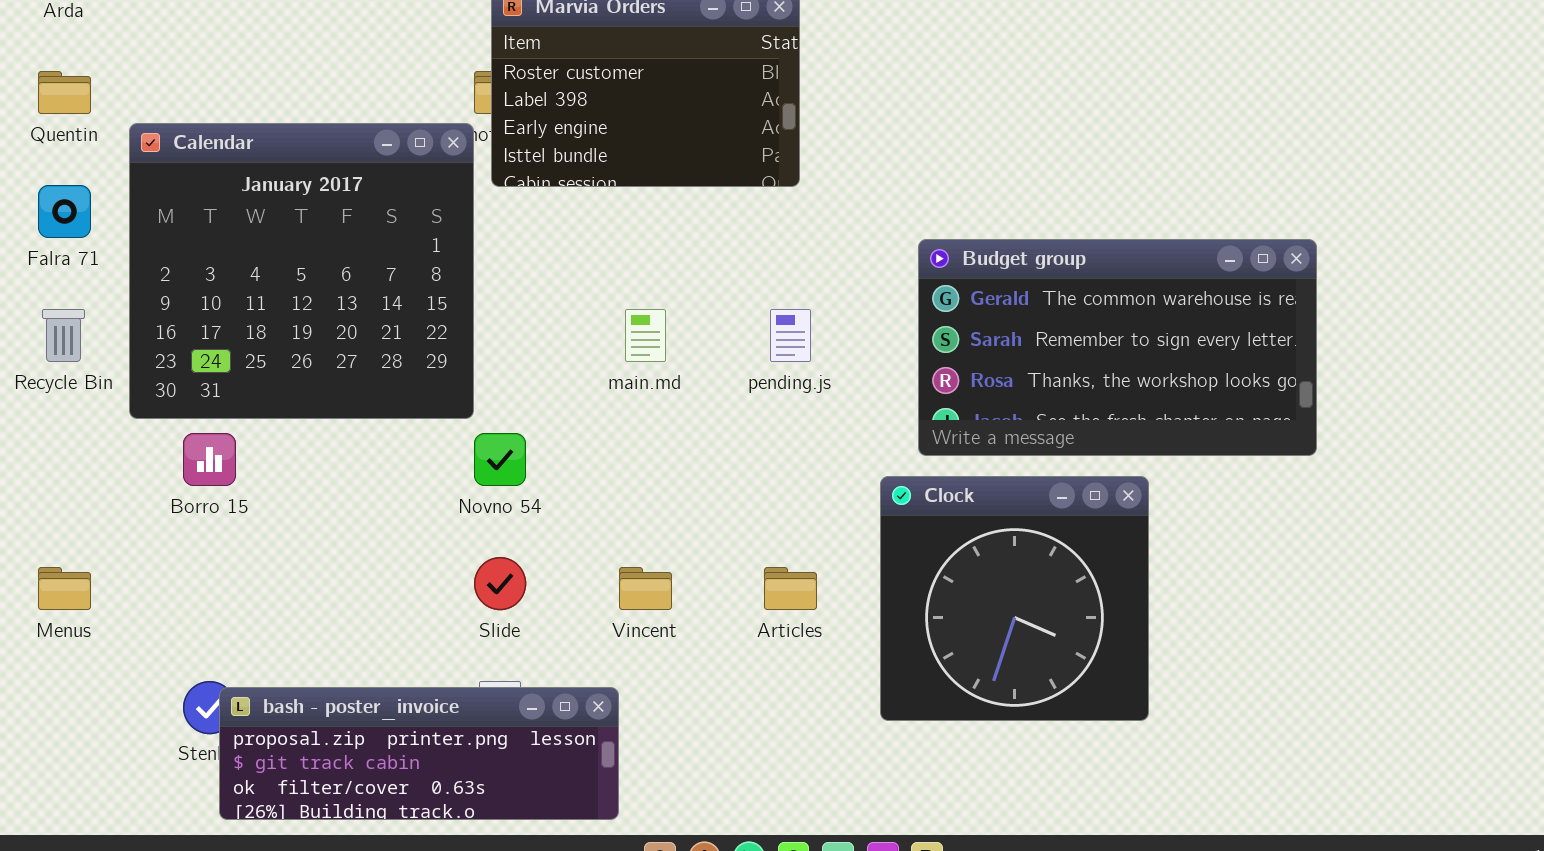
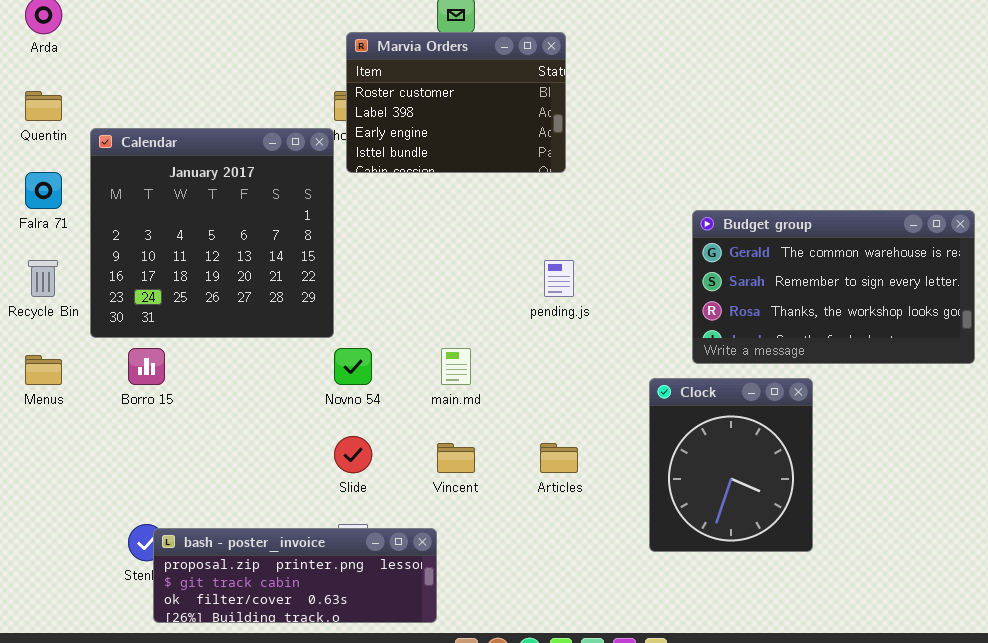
Budget group: [918,239,1317,456] -> [692,210,975,364], moved
main.md: [625,309,666,362] -> [441,348,471,385], moved
Clock: [880,476,1149,721] -> [649,378,813,552], resized
Menus: [38,567,91,610] -> [25,355,62,385], moved

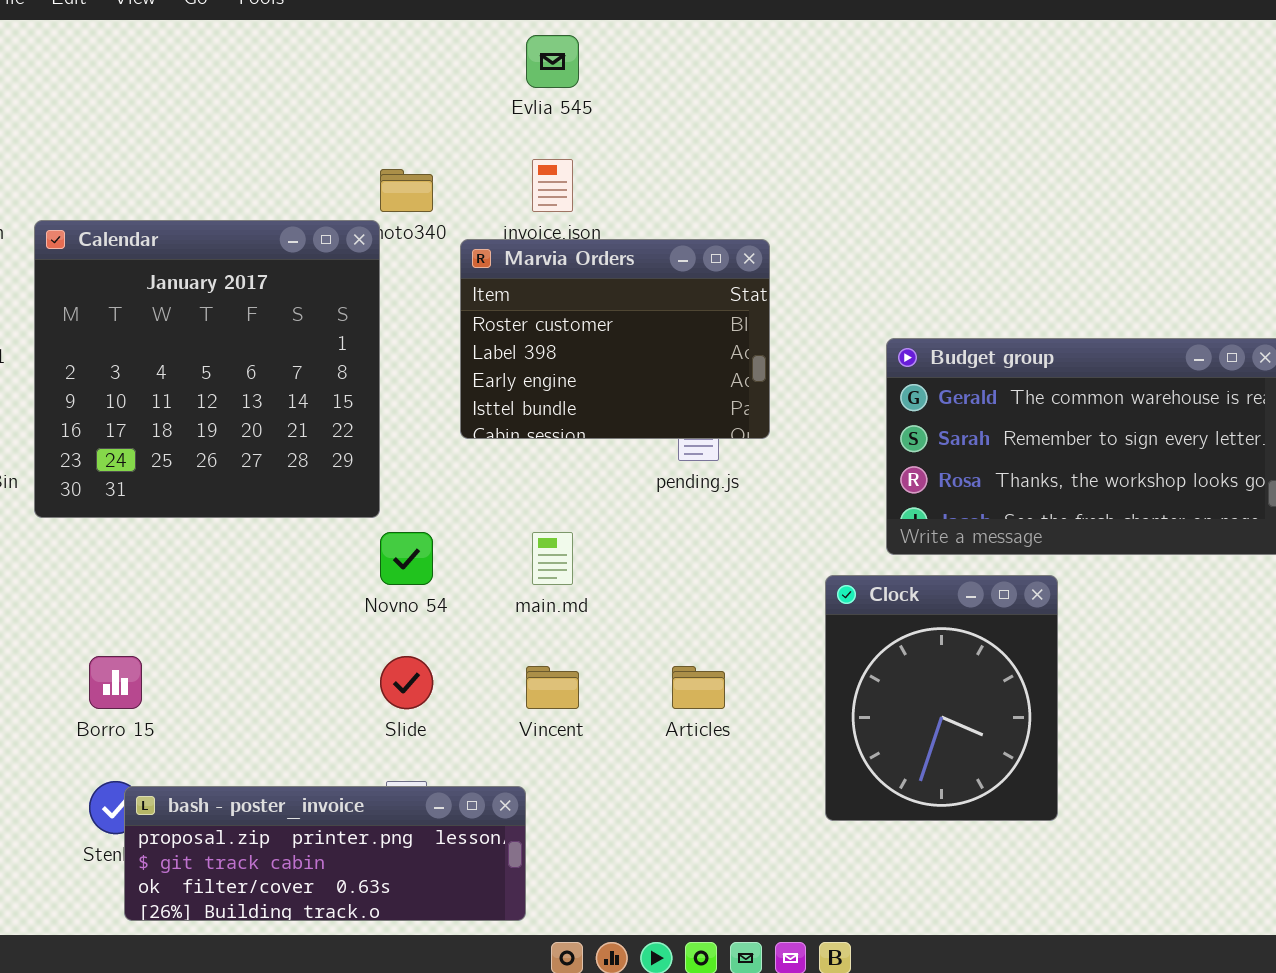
Marvia Orders: [346,32,566,173] -> [460,239,770,439], moved
Borro 15: [128,348,165,385] -> [89,656,142,709], moved

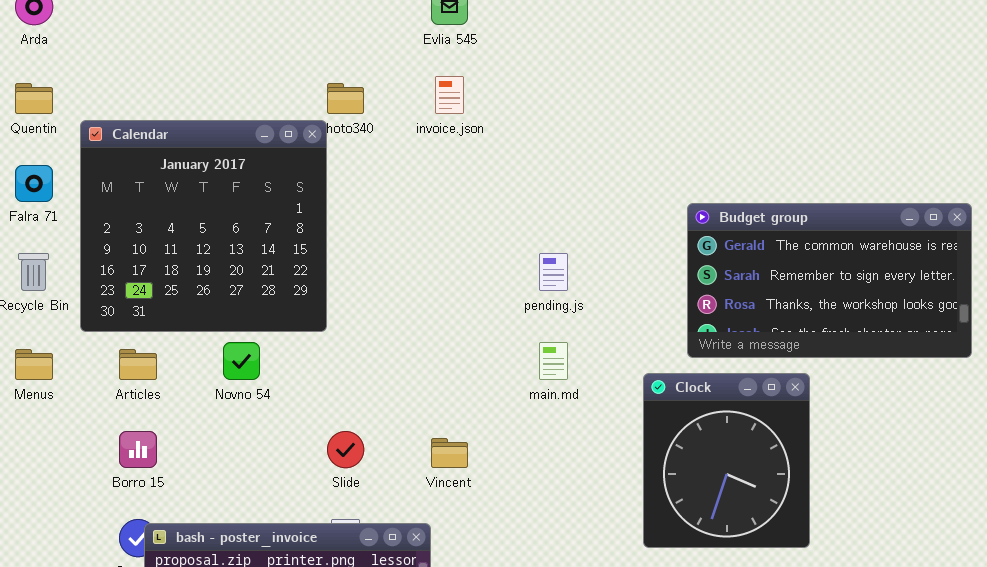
Marvia Orders: [460,239,770,439] -> none, closed
Novno 54: [380,532,433,585] -> [223,342,260,380], moved
main.md: [532,532,573,585] -> [539,342,568,380], moved
Articles: [672,666,725,709] -> [119,349,157,380], moved

